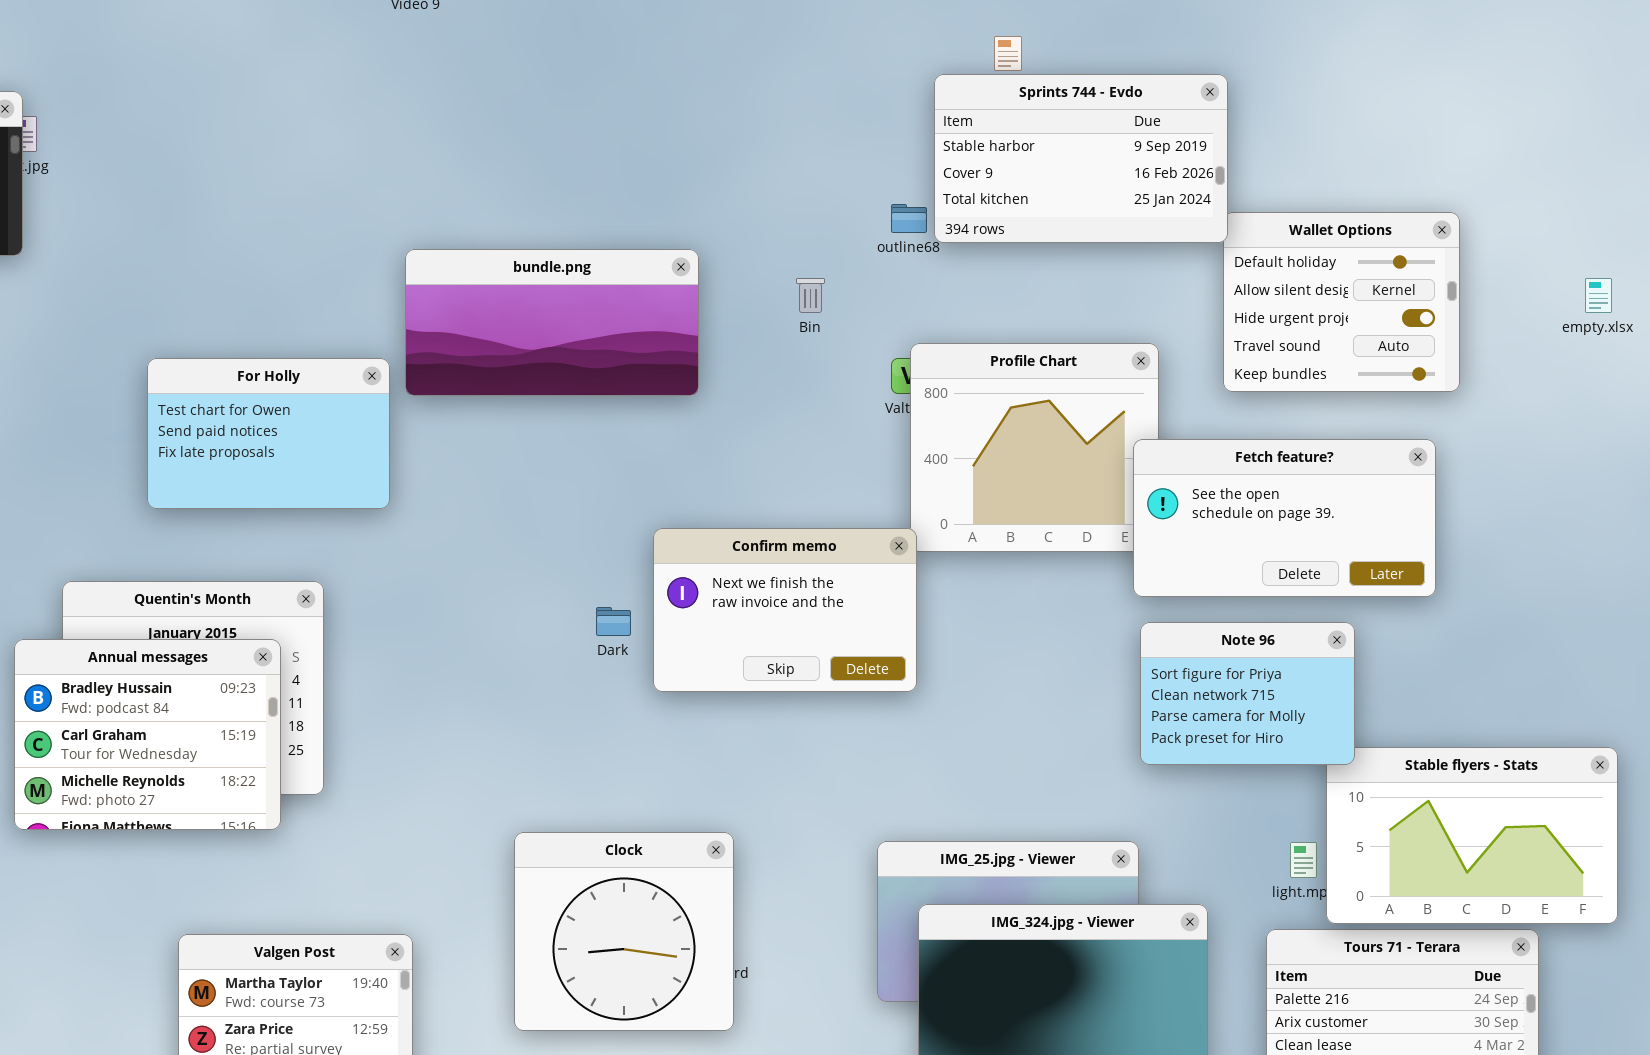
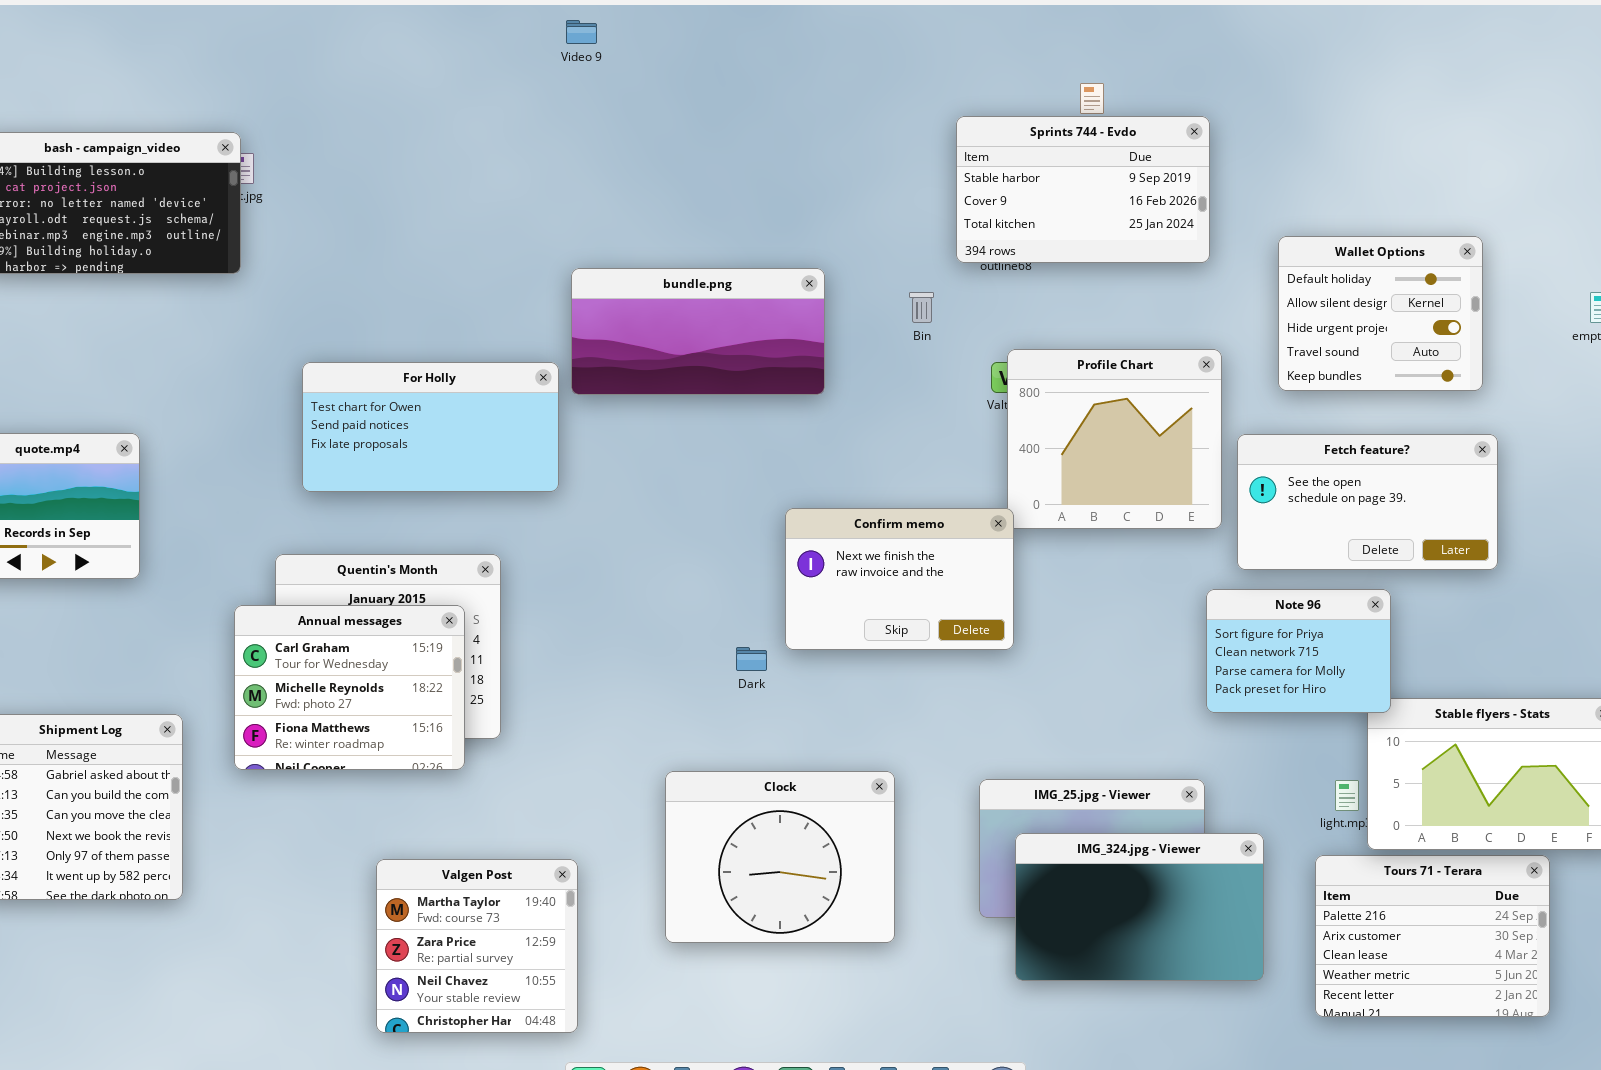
Sprints 744 - Evdo: [934,74,1228,243] -> [956,116,1210,263], moved
For Holly: [147,358,390,509] -> [302,362,559,492], resized
Fetch feature?: [1133,439,1436,597] -> [1237,434,1498,570], moved
Dark: [596,607,631,636] -> [736,647,767,671], moved
Annual messages: [14,639,281,830] -> [234,605,465,770], scrolled down 1 row
Clock: [514,832,734,1031] -> [665,771,895,943], resized

